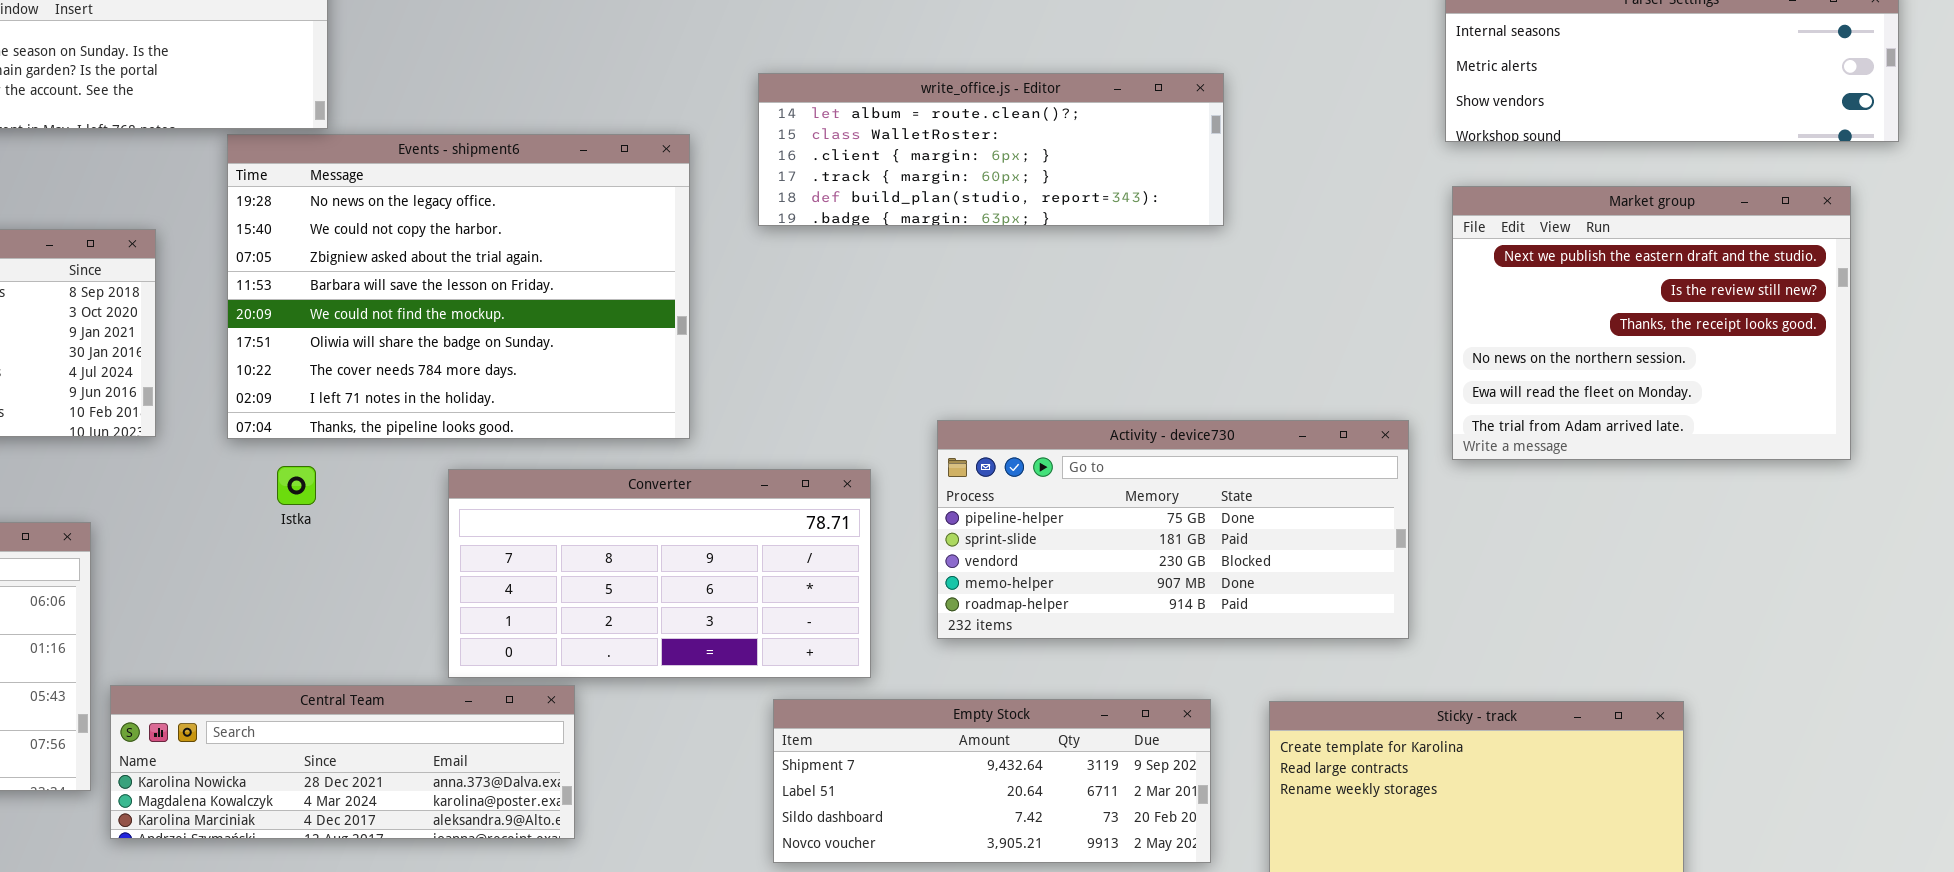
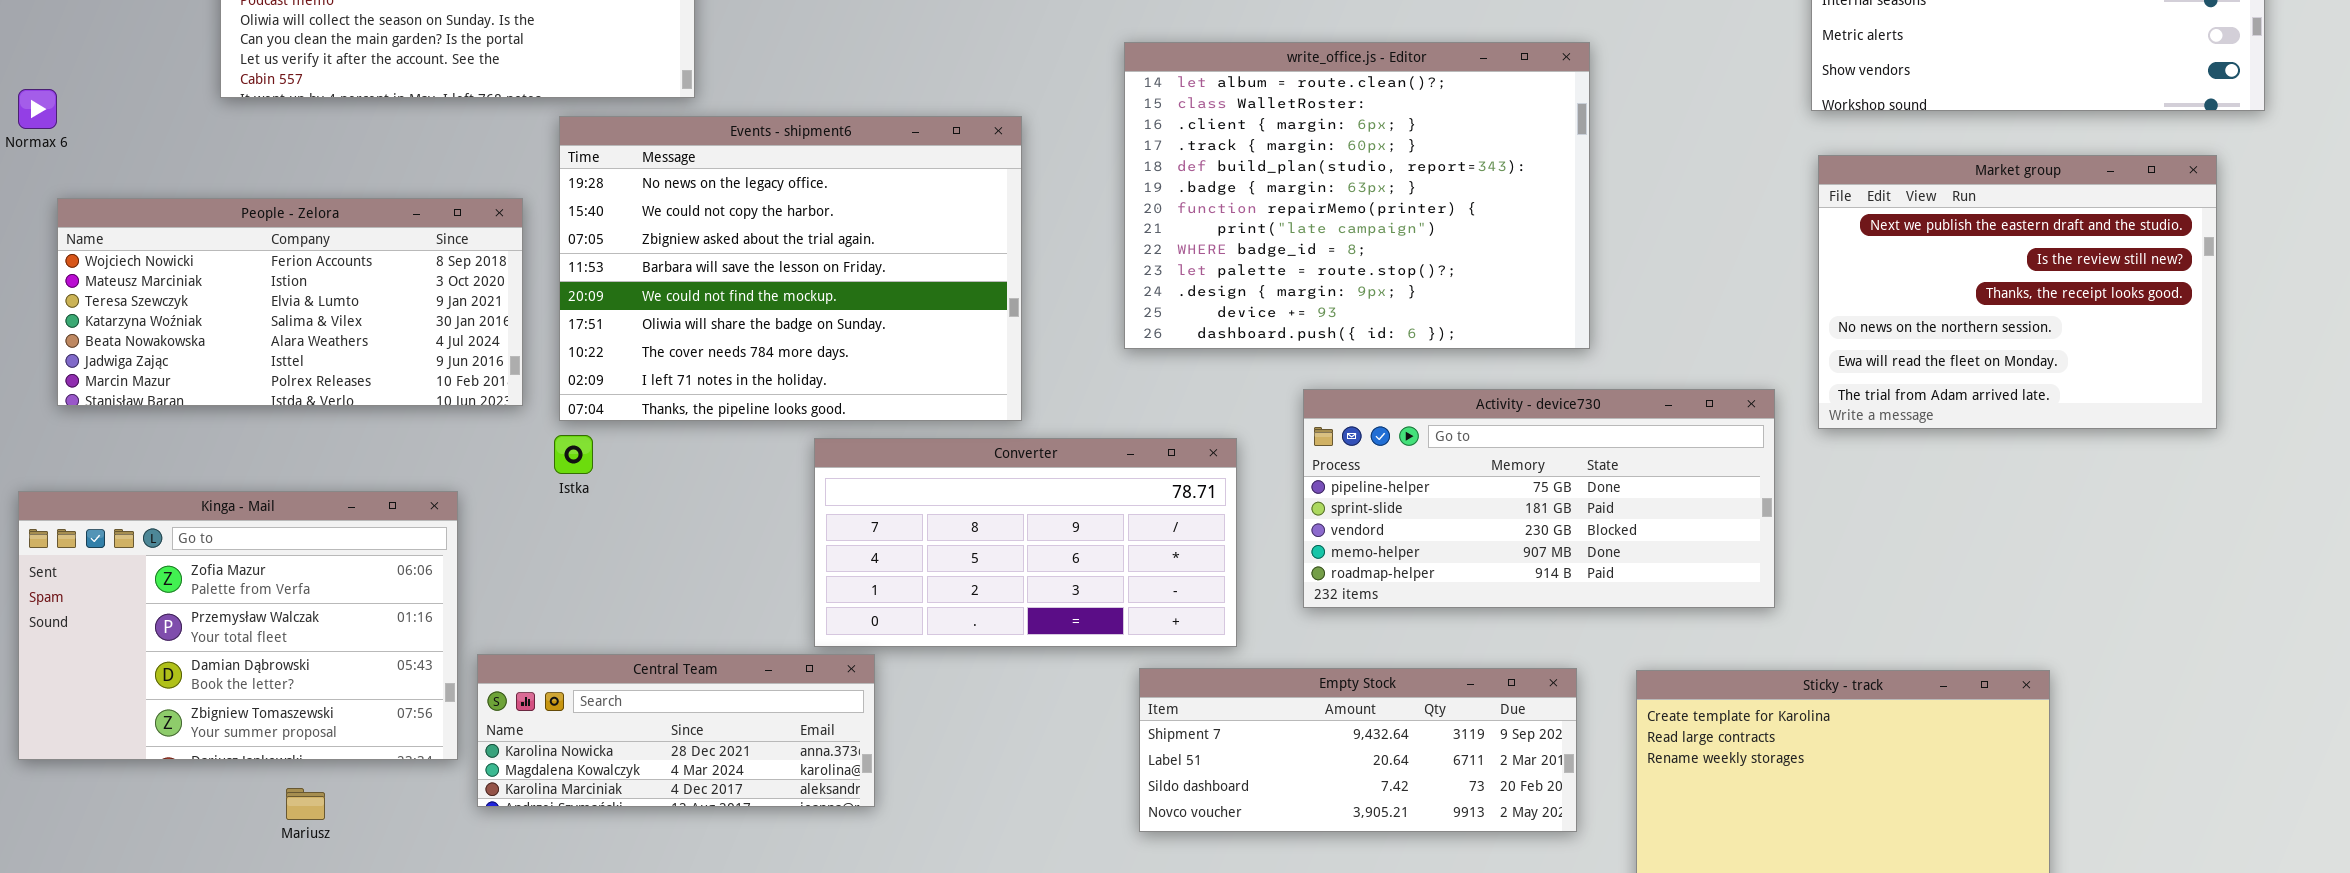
write_office.js - Editor: [758,73,1224,226] -> [1124,42,1590,349], resized
Events - shipment6: [227,134,690,439] -> [559,116,1022,421], moved
Istka: [277,466,316,505] -> [554,435,593,474], moved
Central Team: [110,685,575,839] -> [477,654,875,807], resized

